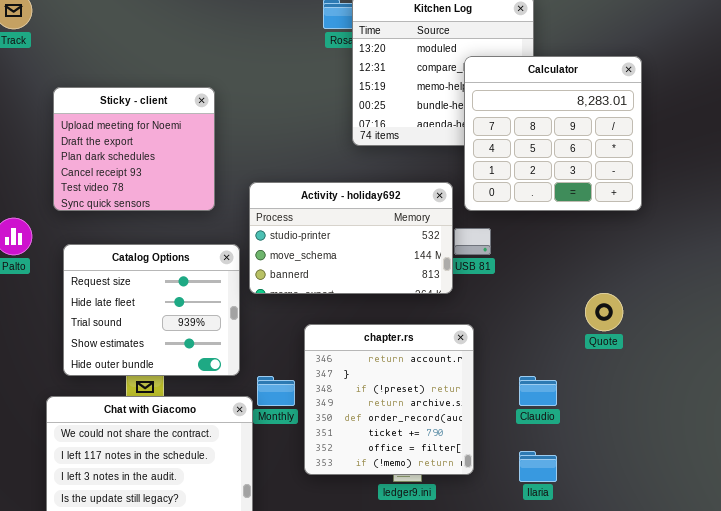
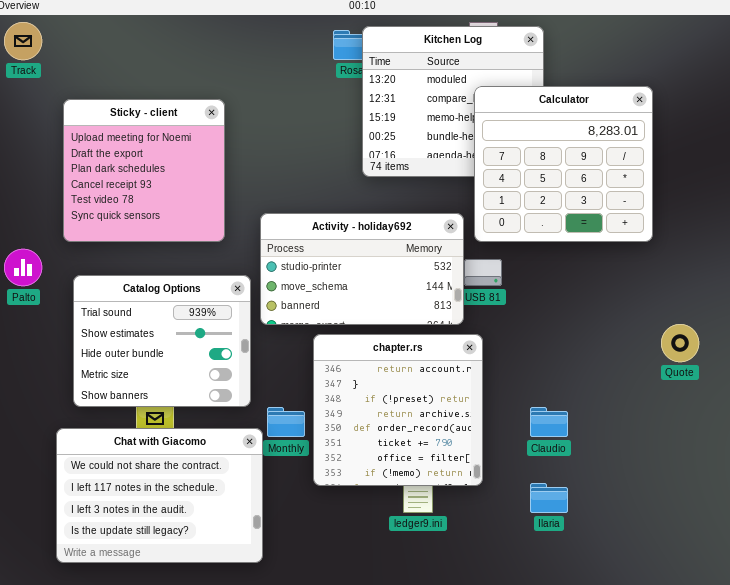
Sticky - client: [53,87,215,211] -> [63,99,225,242], resized
Catalog Options: [63,244,240,376] -> [73,275,251,407], scrolled down 2 rows
Quote: [585,293,623,331] -> [661,324,699,362], moved
chapter.rs: [304,324,474,475] -> [313,334,483,486], moved

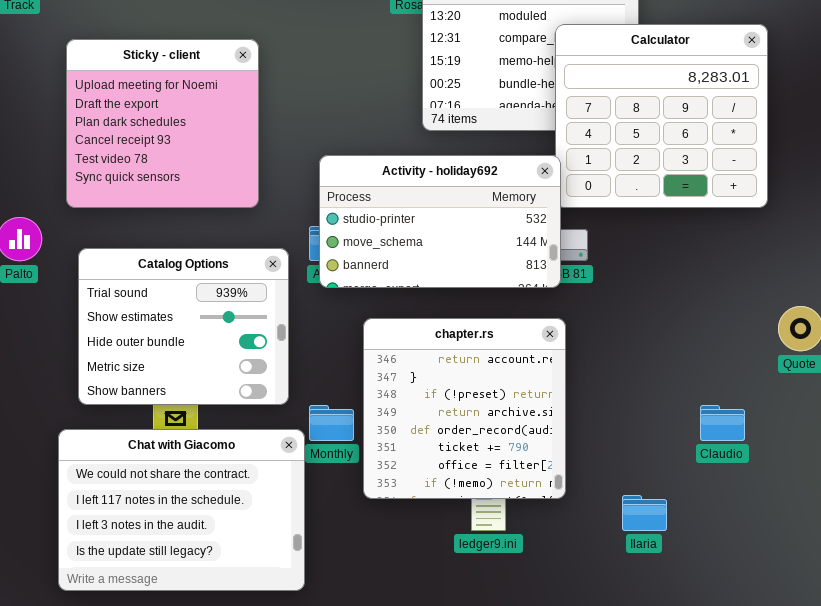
Activity - holiday692: [260,213,464,325] -> [319,155,561,288], moved
Claudio: [530,407,568,437] -> [700,405,745,441], moved

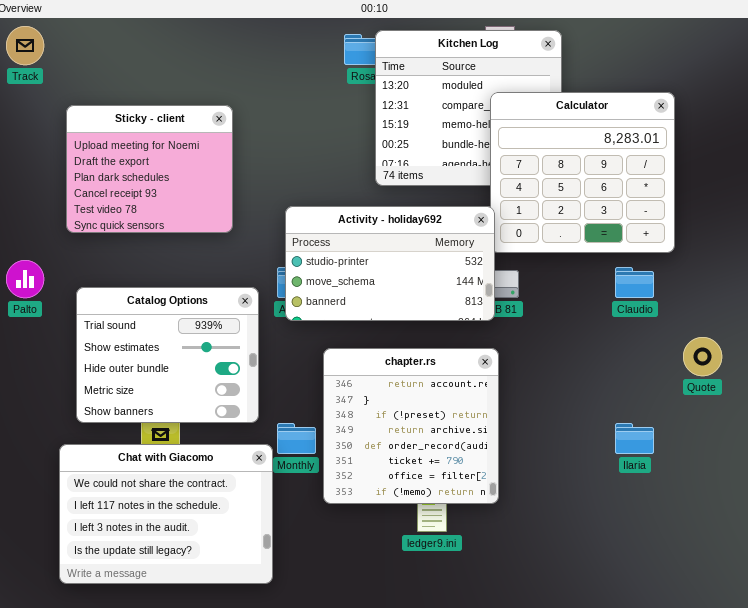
Sticky - client: [66,39,259,208] -> [66,105,233,233], resized
Claudio: [700,405,745,441] -> [615,267,654,298], moved
Ilaria: [622,495,667,531] -> [615,423,654,454], moved

